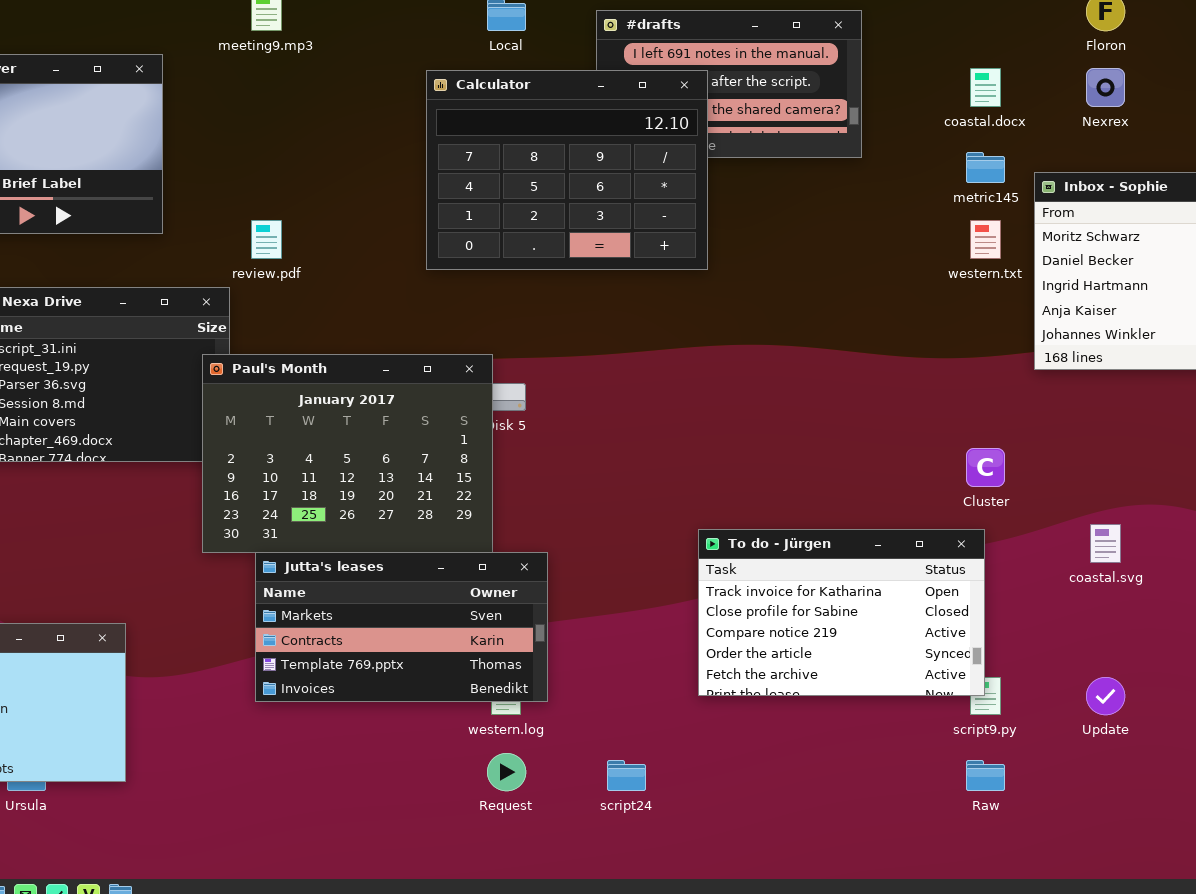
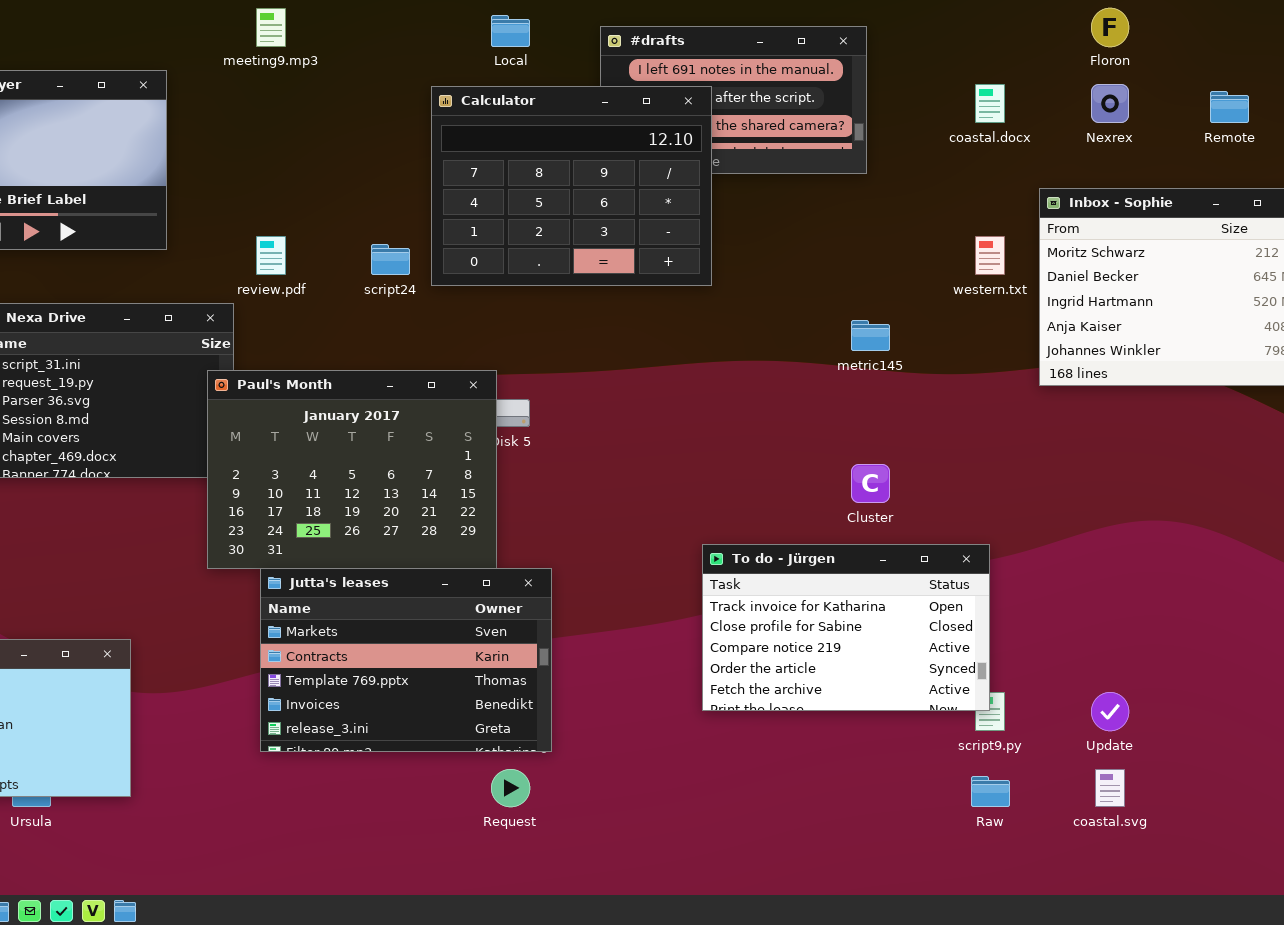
metric145: [966,152,1005,183] -> [851,320,890,351], moved
Cluster: [966,448,1005,487] -> [851,464,890,503], moved
coastal.svg: [1090,524,1121,563] -> [1095,769,1125,807], moved
Jutta's leases: [255,552,548,702] -> [260,568,552,752], resized
script24: [607,760,646,791] -> [371,244,410,275], moved

